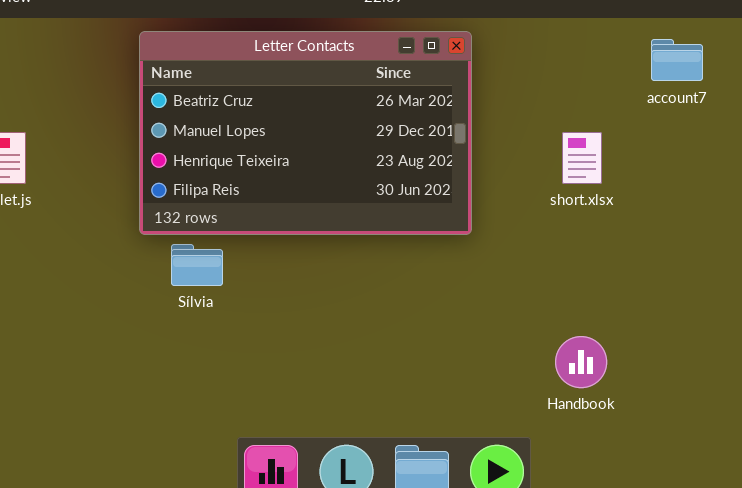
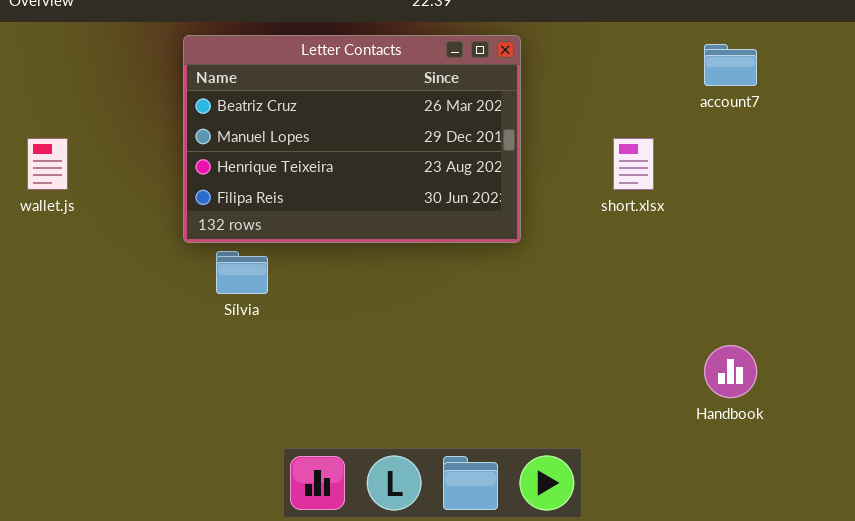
Handbook: [555,336,607,388] -> [704,345,757,398], moved

